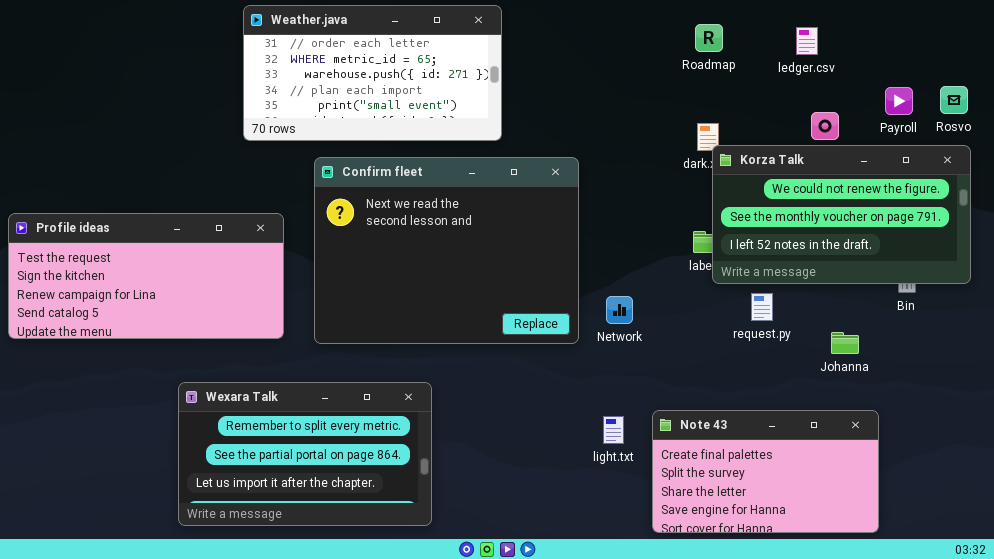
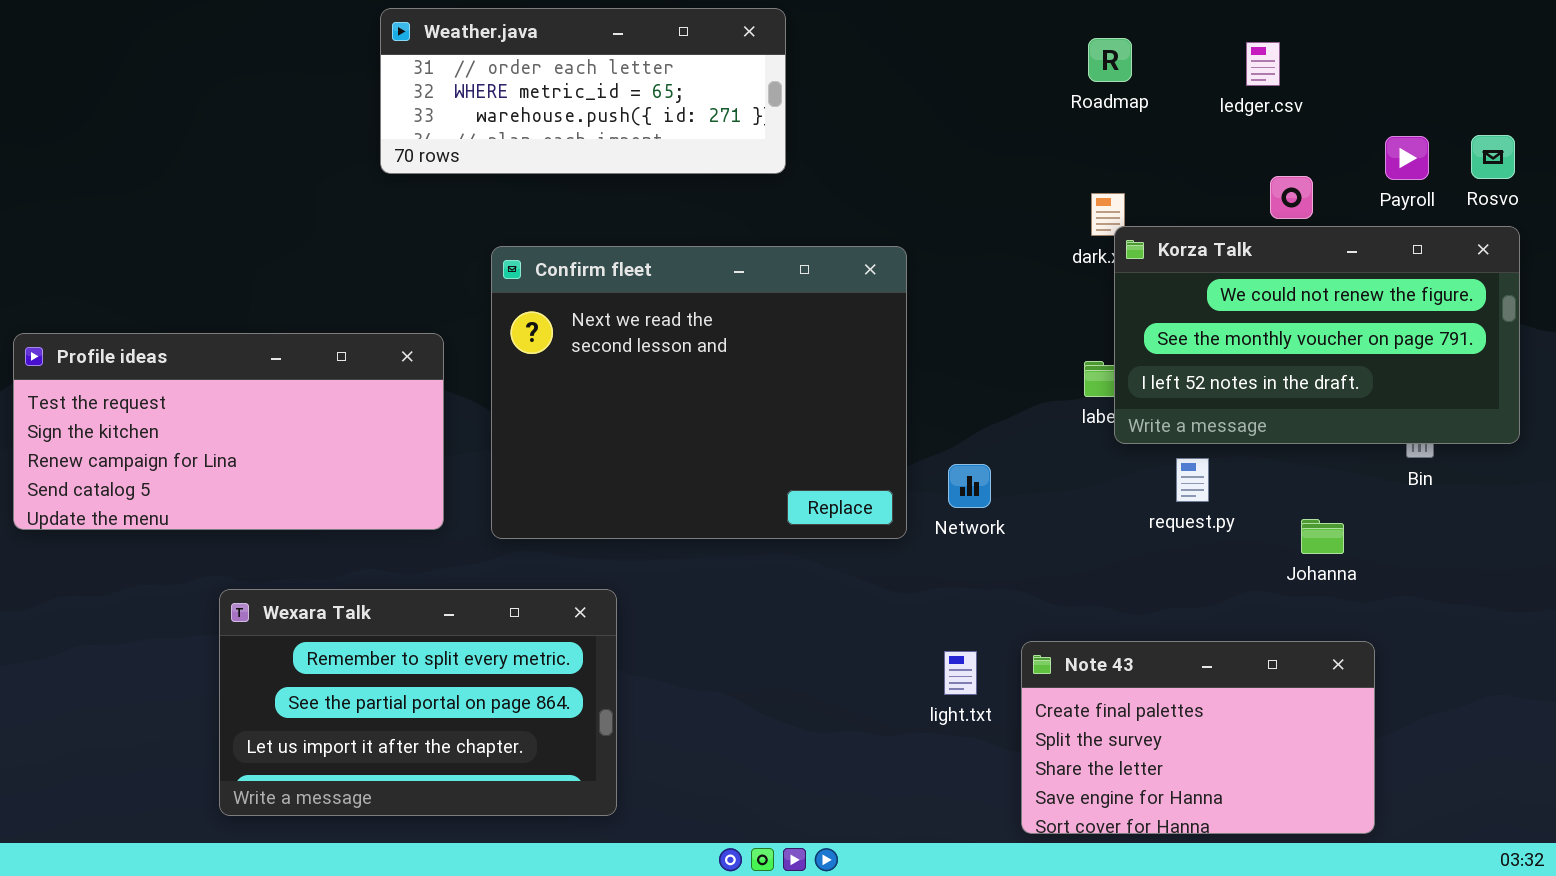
Weather.java: [243,5,502,141] -> [380,8,786,174], resized
Wexara Talk: [178,382,432,526] -> [219,589,617,816], moved

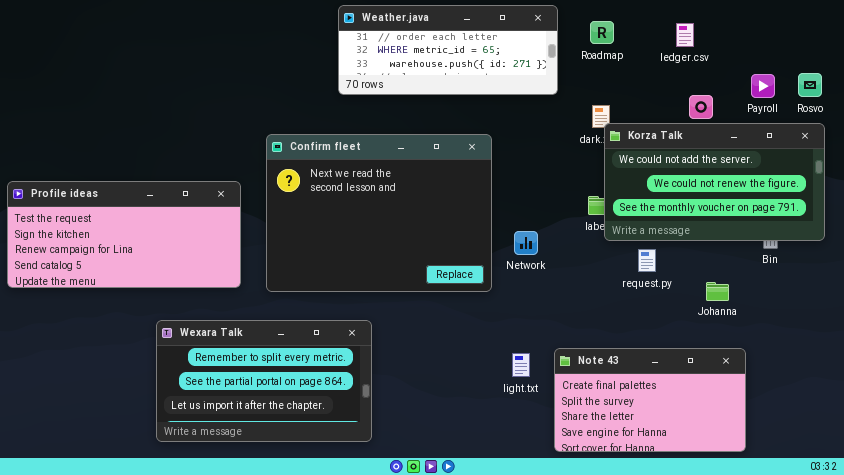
Weather.java: [380,8,786,174] -> [338,5,558,95], moved
Korza Talk: [1114,226,1520,444] -> [604,123,825,241], scrolled up 1 row
Network: [948,464,991,508] -> [514,231,538,255], moved
Wexara Talk: [219,589,617,816] -> [156,320,372,442], moved

